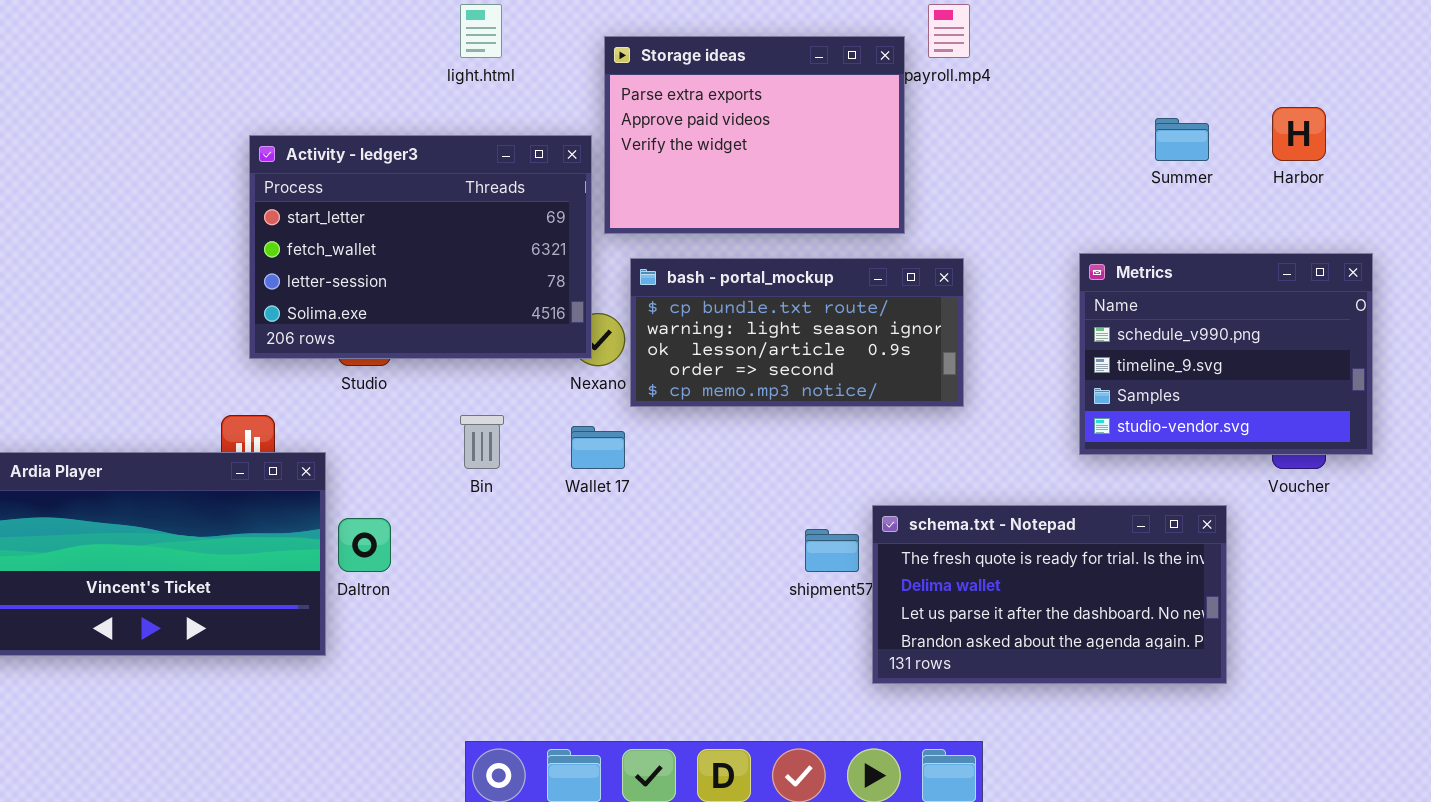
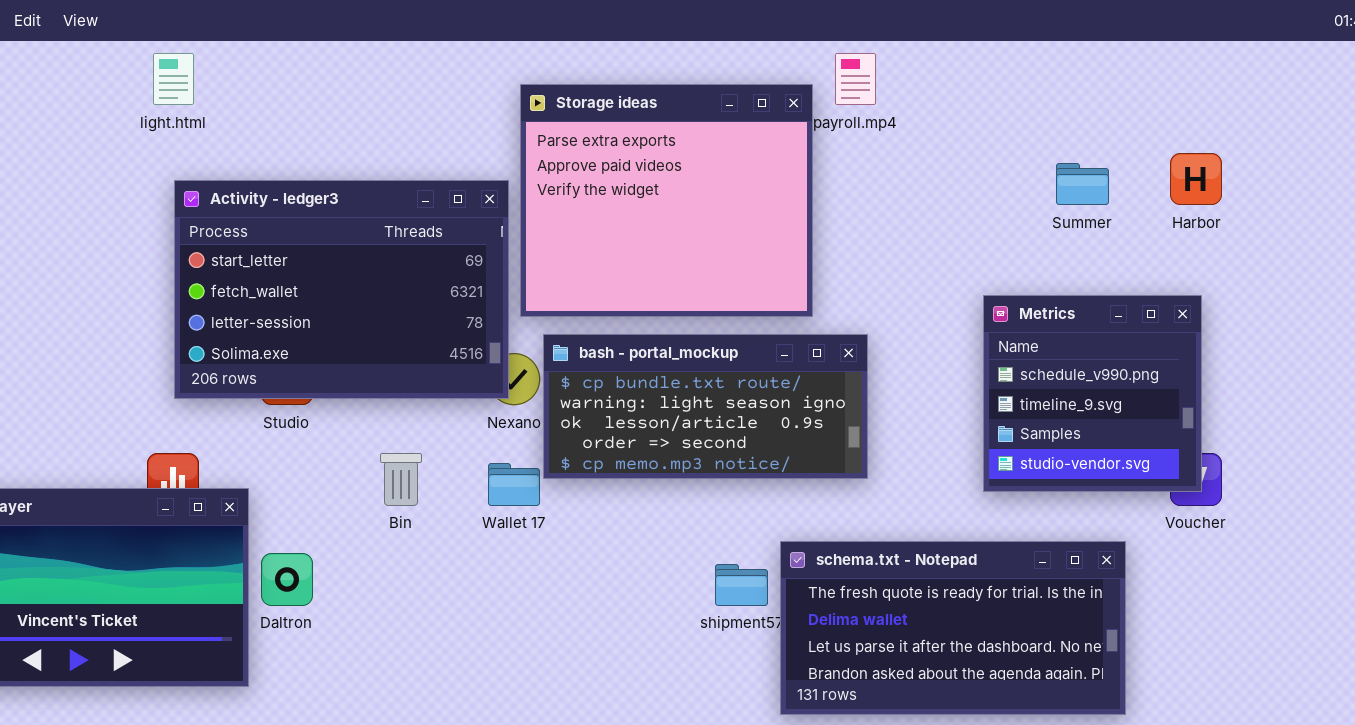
light.html: [460,4,502,58] -> [153,53,194,105], moved
Storage ideas: [604,36,905,234] -> [520,84,813,317], resized
Metrics: [1079,253,1373,455] -> [983,295,1202,492], resized
bash - portal_mockup: [630,258,964,407] -> [543,334,868,479], moved

